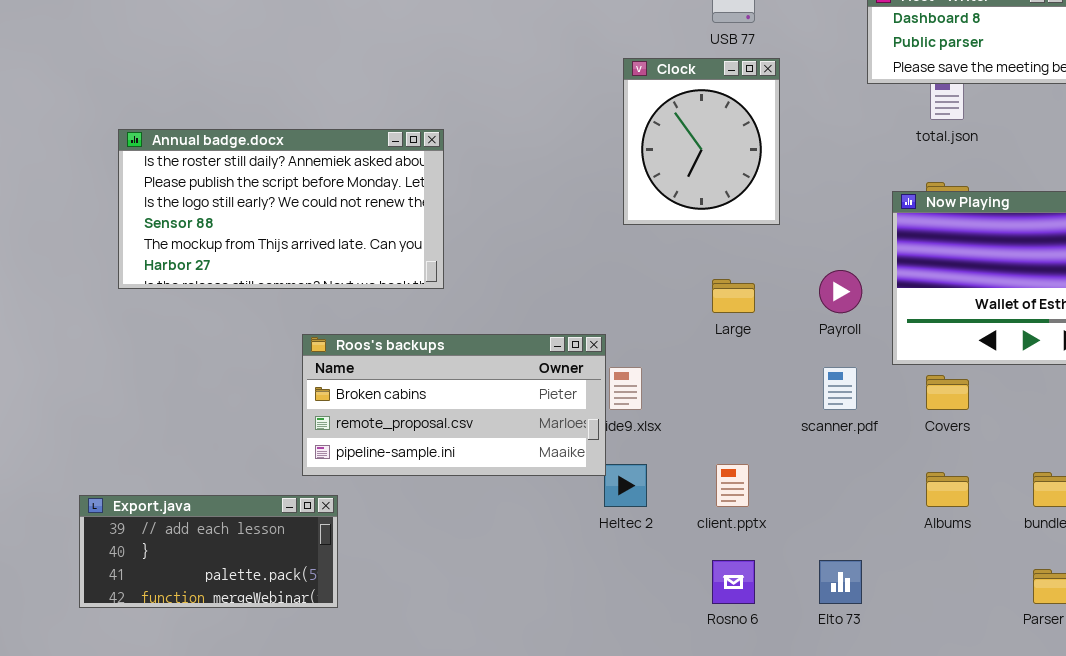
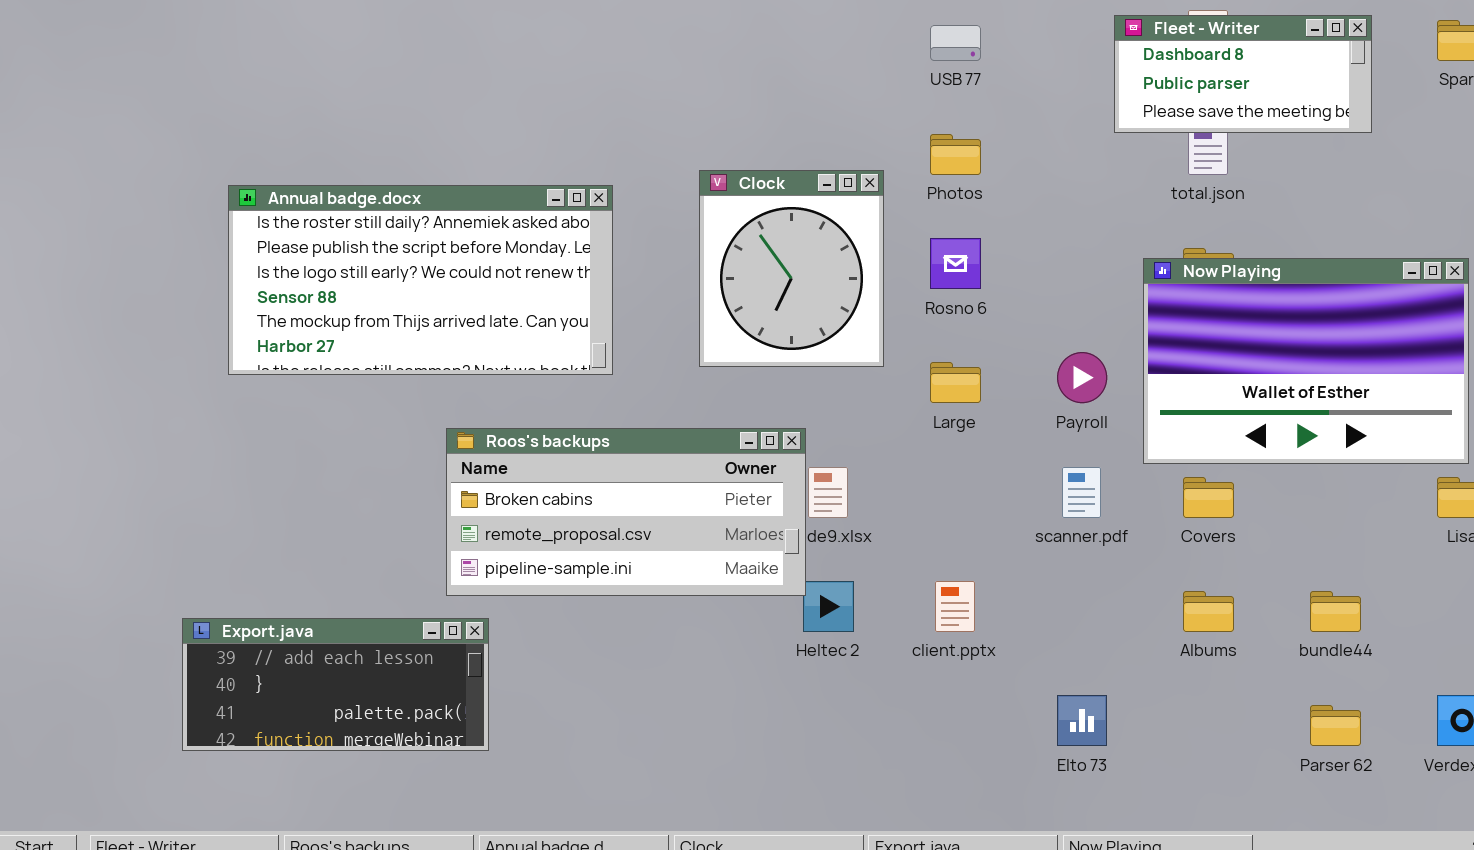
Clock: [623,58,780,225] -> [699,170,884,367], moved
Rosno 6: [712,560,755,604] -> [930,238,981,289], moved

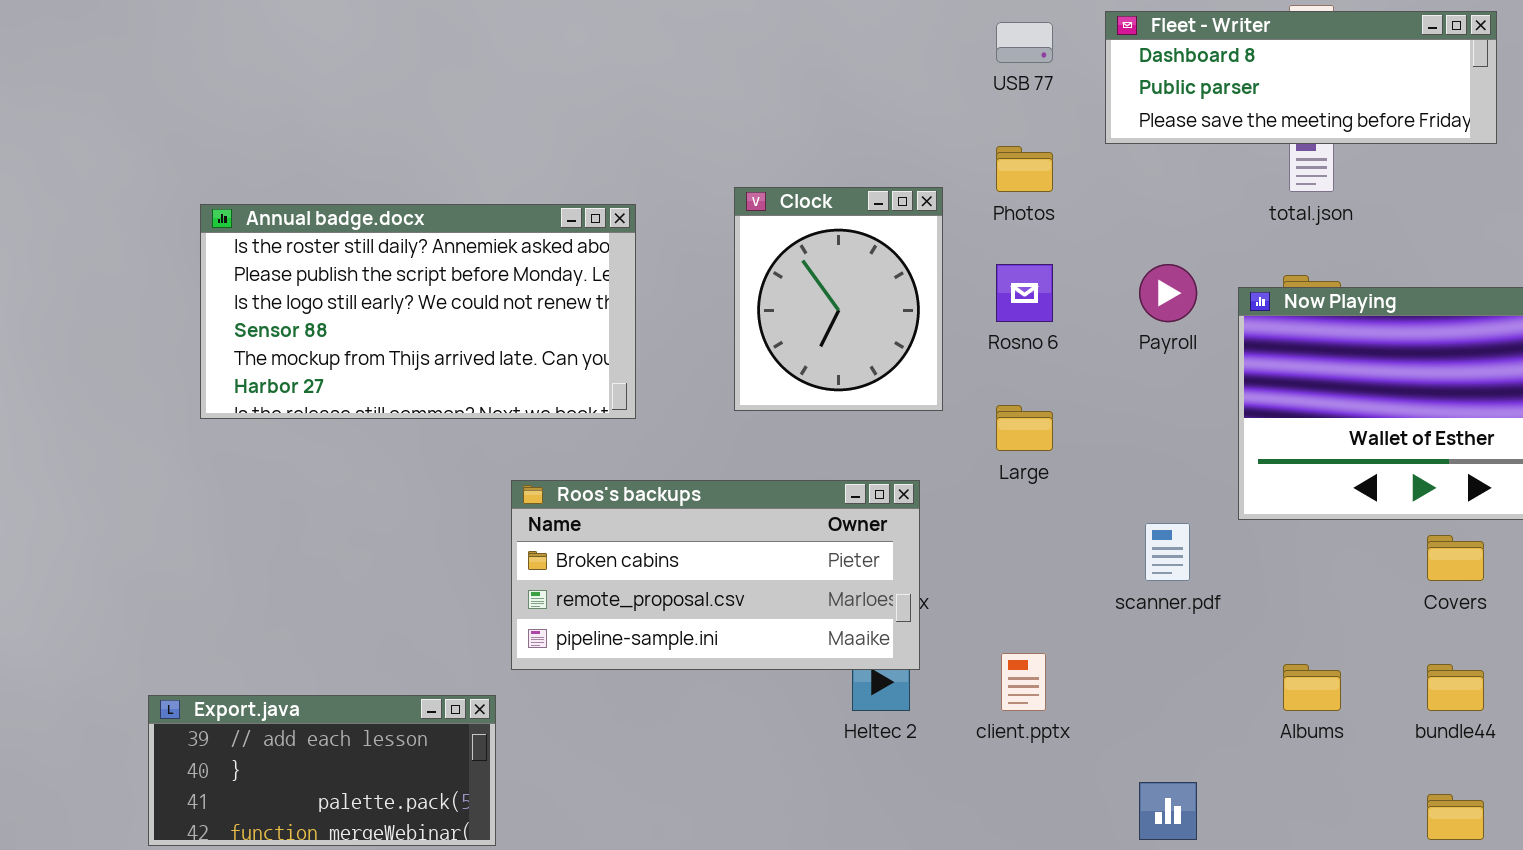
Fleet - Writer: [1114,15,1372,133] -> [1105,11,1497,144], resized
Payroll: [1057,352,1107,403] -> [1139,264,1197,322], moved
Roos's backups: [446,428,806,596] -> [511,480,920,670], moved
Covers: [1183,477,1234,518] -> [1427,535,1484,581], moved

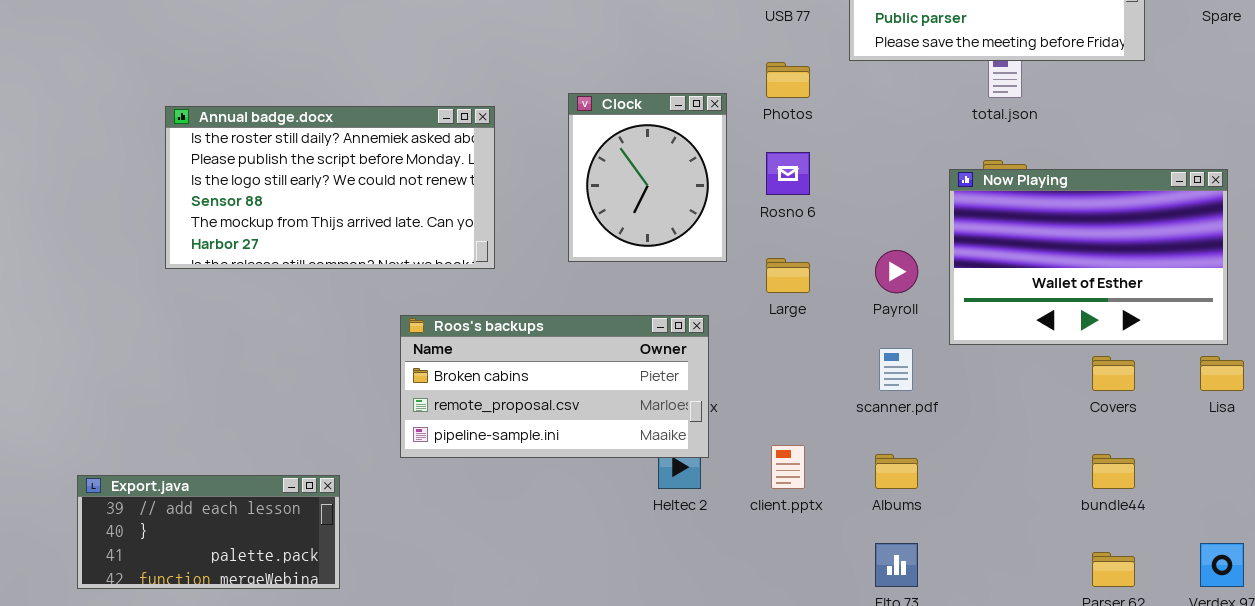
Payroll: [1139,264,1197,322] -> [875,250,918,293], moved
Albums: [1283,664,1341,711] -> [875,454,918,489], moved
Export.java: [148,695,496,846] -> [77,475,340,589], moved

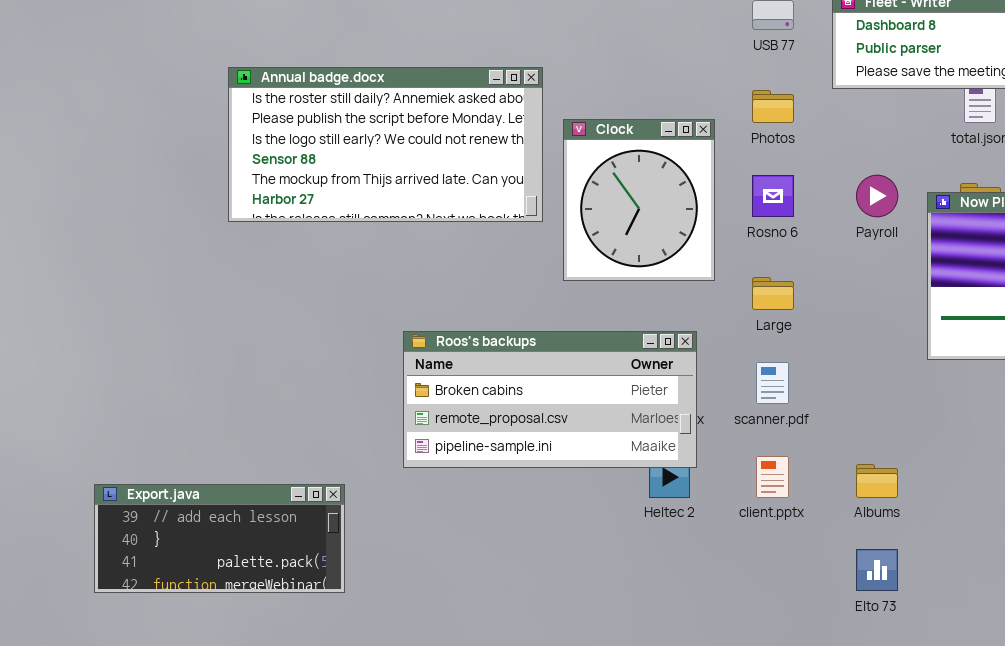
Annual badge.docx: [165,106,495,269] -> [228,67,543,222], moved
Payroll: [875,250,918,293] -> [856,175,898,217], moved
scanner.pdf: [879,348,913,391] -> [756,362,789,404], moved

